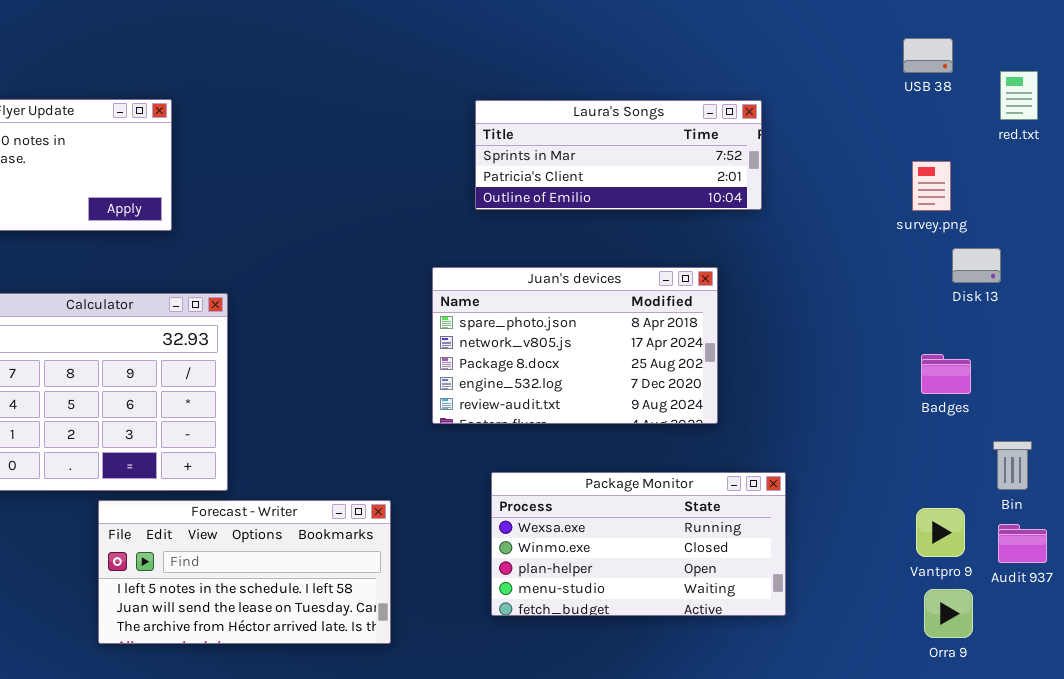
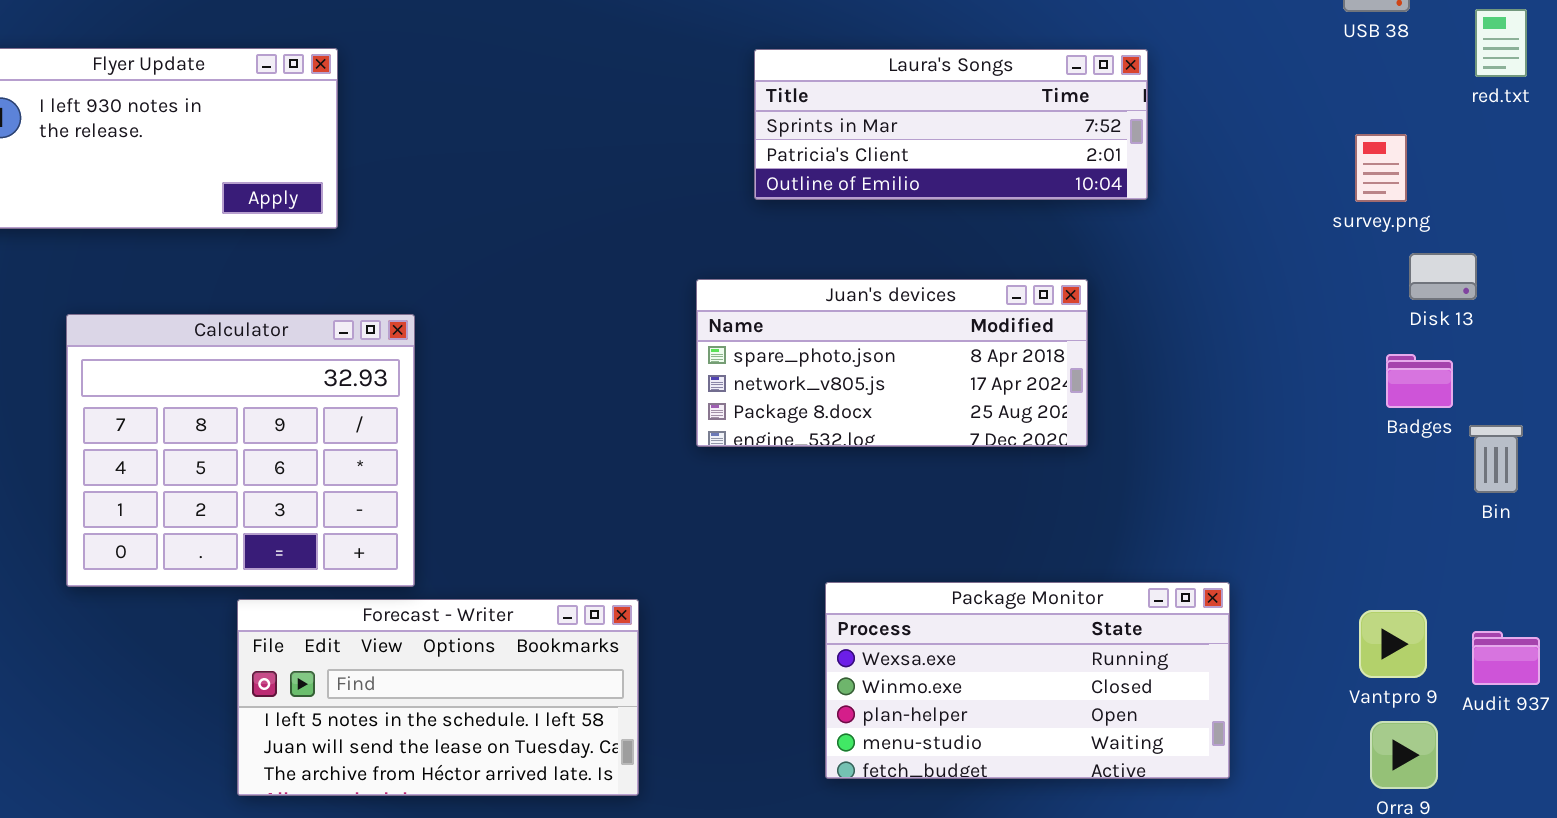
Juan's devices: [432,267,718,424] -> [696,279,1088,447], resized
Badges: [921,354,971,394] -> [1386,354,1453,408], moved
Bin: [993,441,1032,490] -> [1469,425,1523,493], moved
Package Monitor: [491,472,786,616] -> [825,582,1230,779], moved

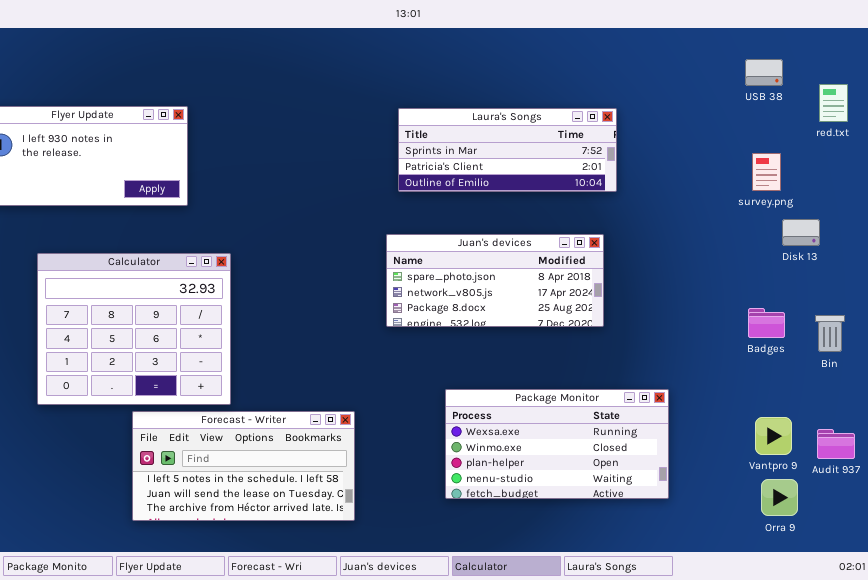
Laura's Songs: [754,49,1148,200] -> [398,108,617,192], moved
Badges: [1386,354,1453,408] -> [748,308,785,338], moved
Package Monitor: [825,582,1230,779] -> [445,389,669,499], moved

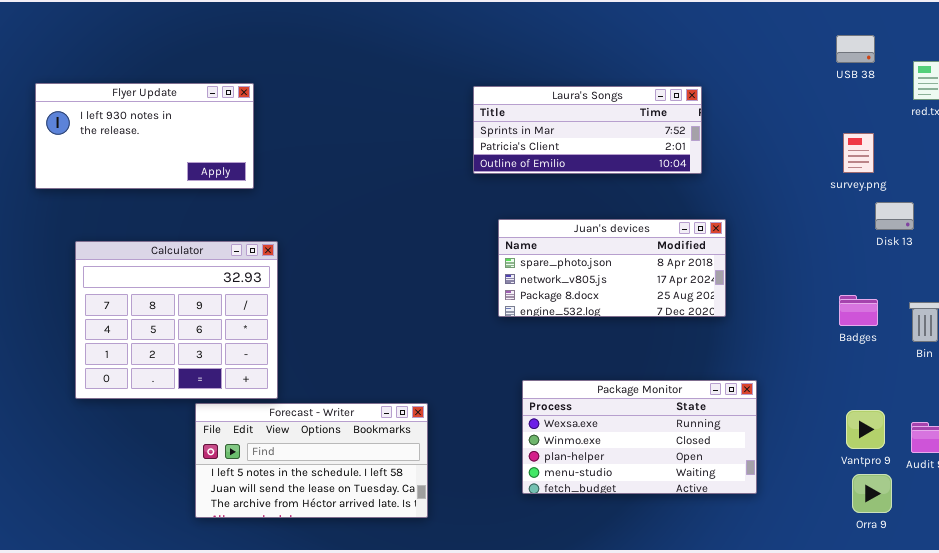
Juan's devices: [386,234,604,327] -> [498,219,726,317], moved
Calculator: [37,253,231,405] -> [75,241,278,399], moved

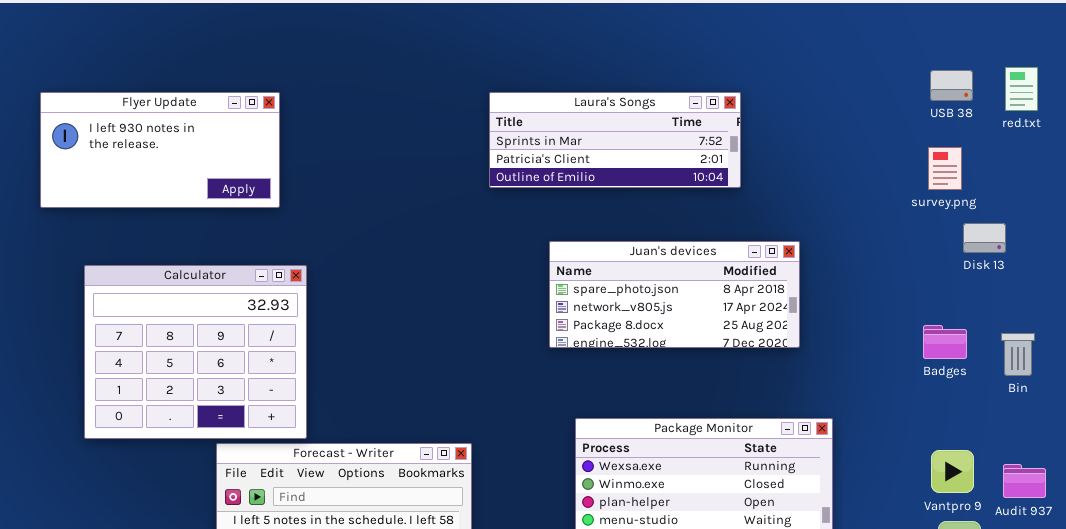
USB 38: [836,35,875,63] -> [930,70,973,101], moved
Laura's Songs: [473,86,702,174] -> [489,92,741,188], moved

